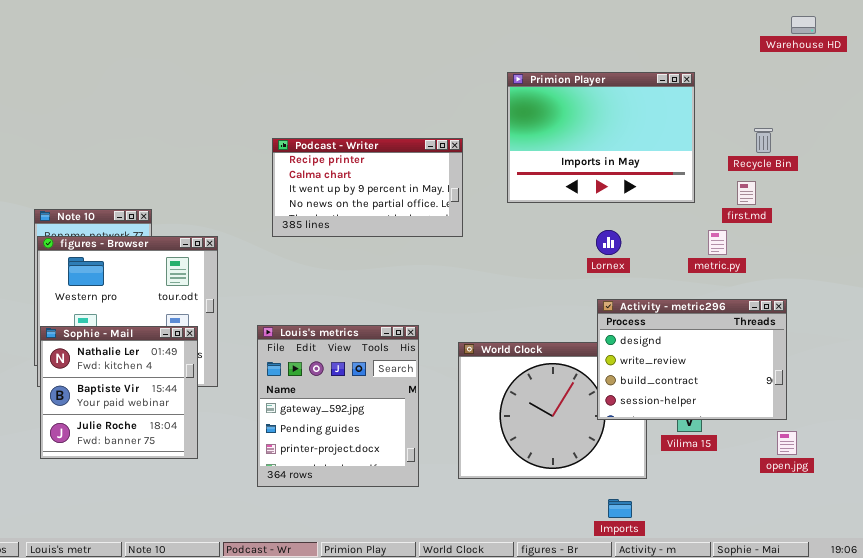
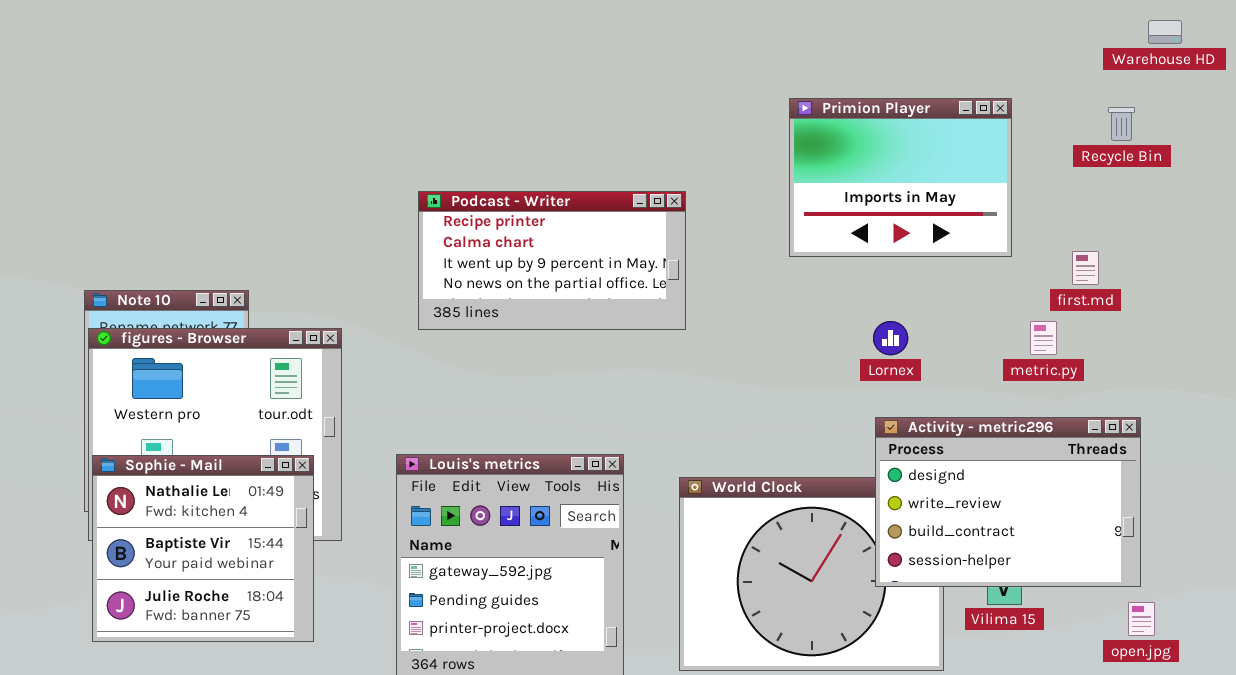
Primion Player: [507,72,695,203] -> [789,98,1012,257], resized
Recycle Bin: [754,128,773,153] -> [1108,107,1135,141], moved

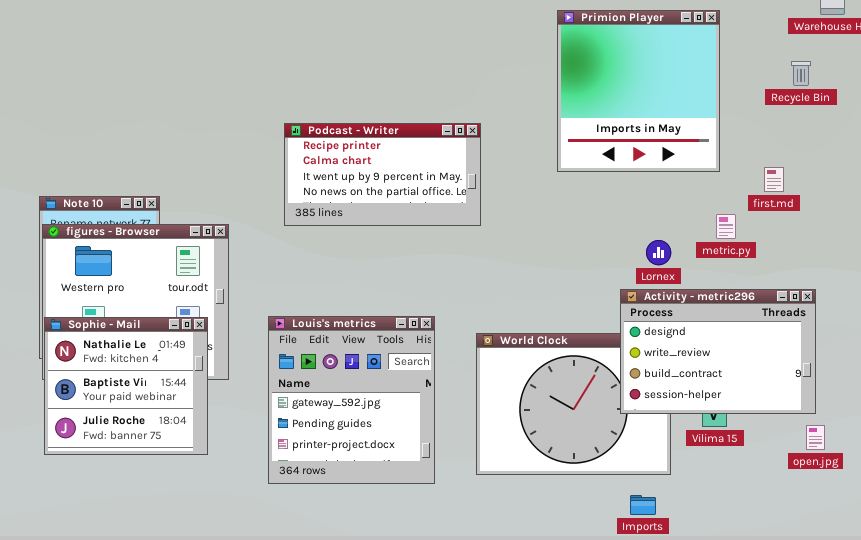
Primion Player: [789,98,1012,257] -> [557,10,720,172], resized
Lornex: [873,321,908,355] -> [646,240,671,265], moved
metric.py: [1030,321,1057,355] -> [716,214,736,239], moved

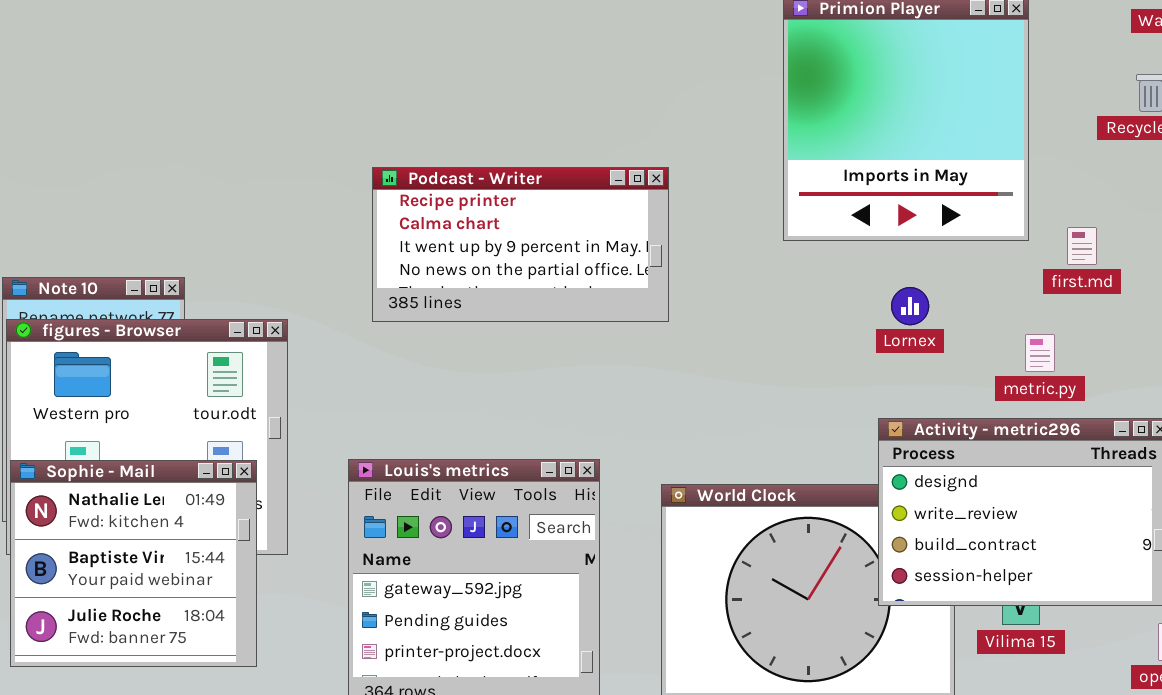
first.md: [764,167,784,192] -> [1067,227,1097,265], moved
metric.py: [716,214,736,239] -> [1025,334,1055,372], moved
Lornex: [646,240,671,265] -> [891,287,929,325], moved

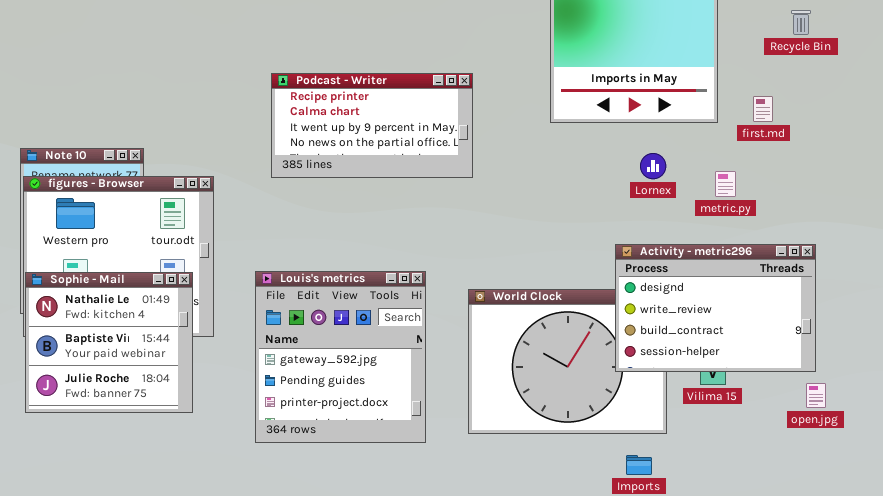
first.md: [1067,227,1097,265] -> [753,96,773,122], moved
Lornex: [891,287,929,325] -> [640,153,666,179], moved
metric.py: [1025,334,1055,372] -> [715,171,736,197], moved

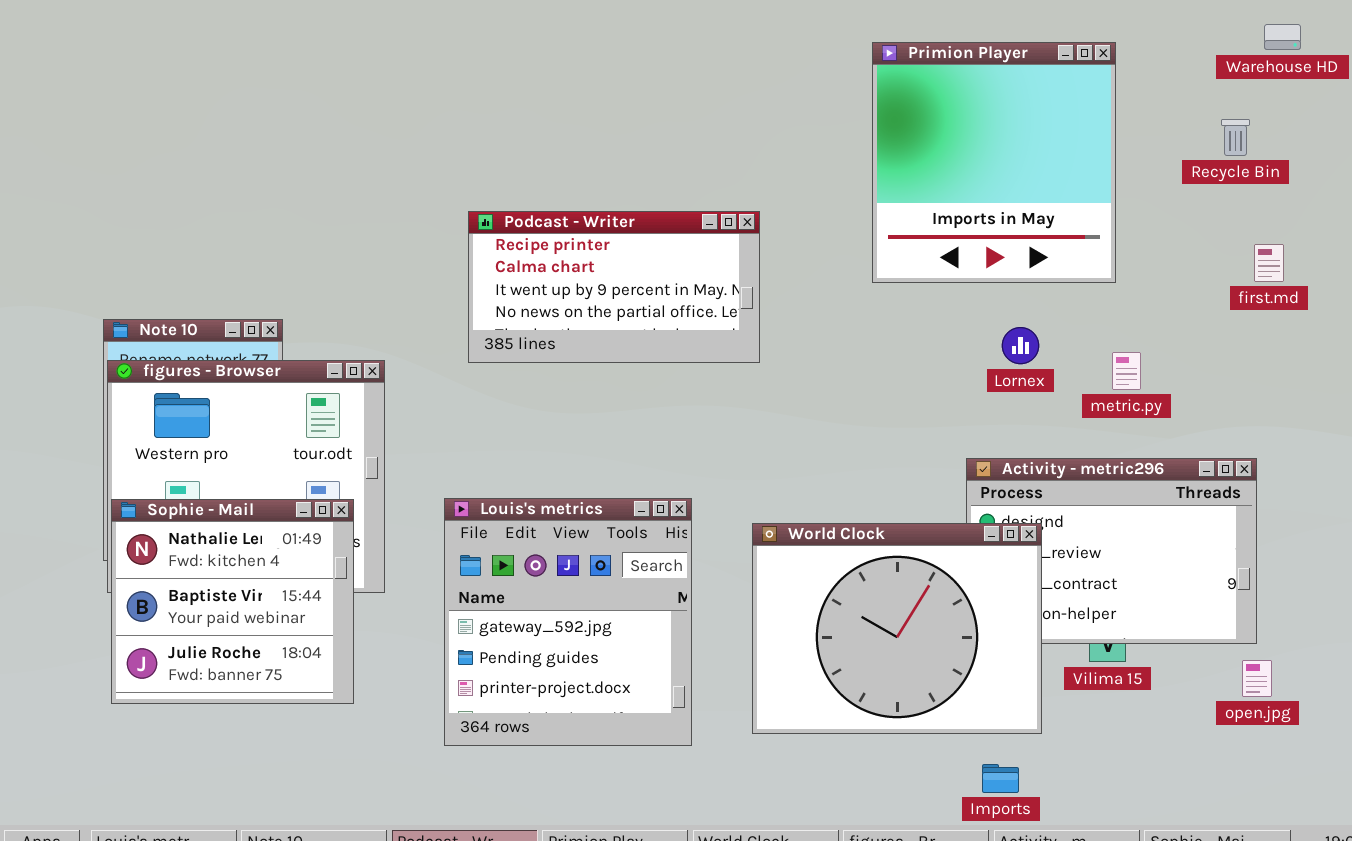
first.md: [753,96,773,122] -> [1254,244,1284,282], moved
World Clock: [468,289,667,434] -> [752,523,1042,734], raised

